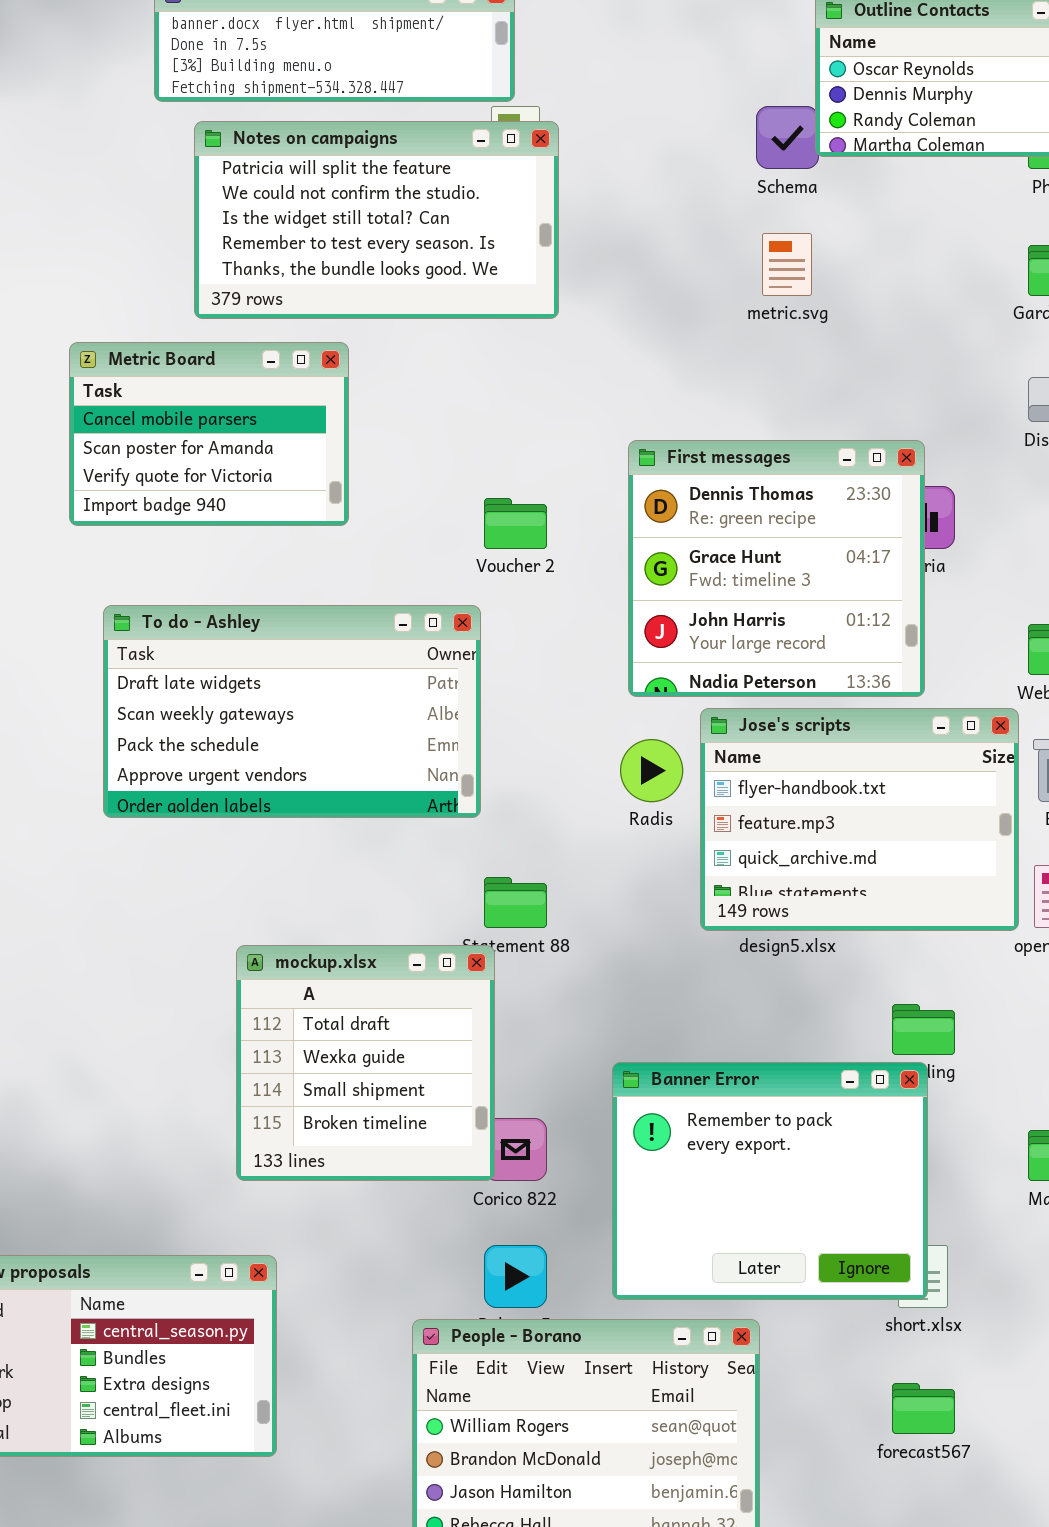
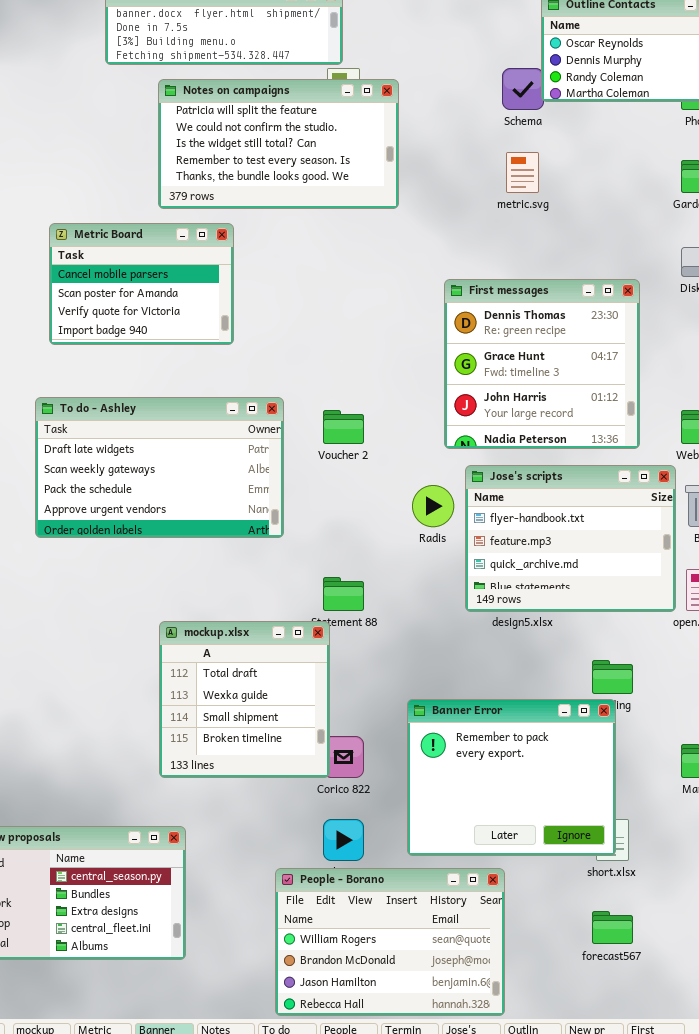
Notes on campaigns: [194,121,559,319] -> [158,79,399,209], moved
First messages: [628,440,925,697] -> [444,279,640,449], moved
Voucher 2: [484,498,547,549] -> [323,410,364,444], moved
To do - Ashley: [103,605,481,818] -> [35,397,284,538], moved

